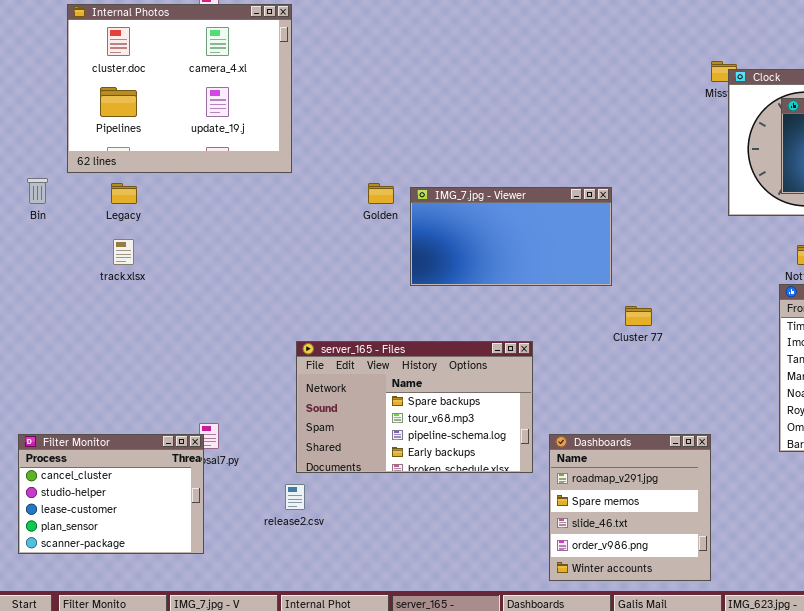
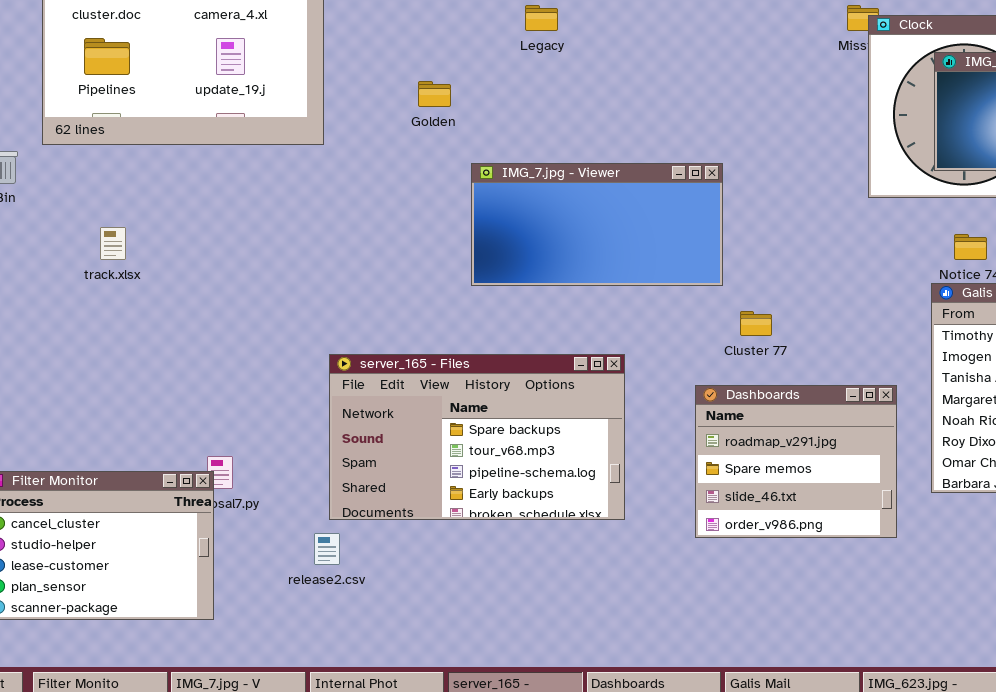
Legacy: [111,183,137,204] -> [525,5,558,31], moved
Golden: [368,183,394,204] -> [418,81,451,107], moved
Dashboards: [549,434,711,581] -> [695,385,897,538], moved, resized

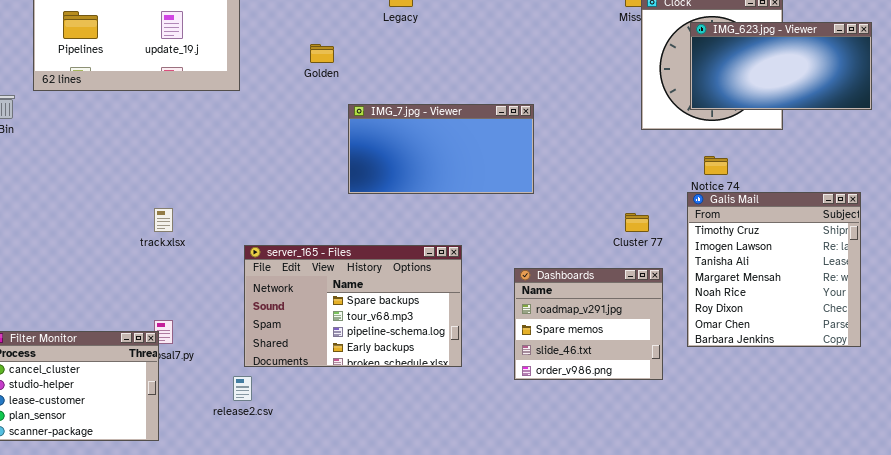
track.xlsx: [100,227,126,260] -> [154,208,173,232], moved
Cluster 77: [740,311,772,336] -> [625,213,649,232], moved

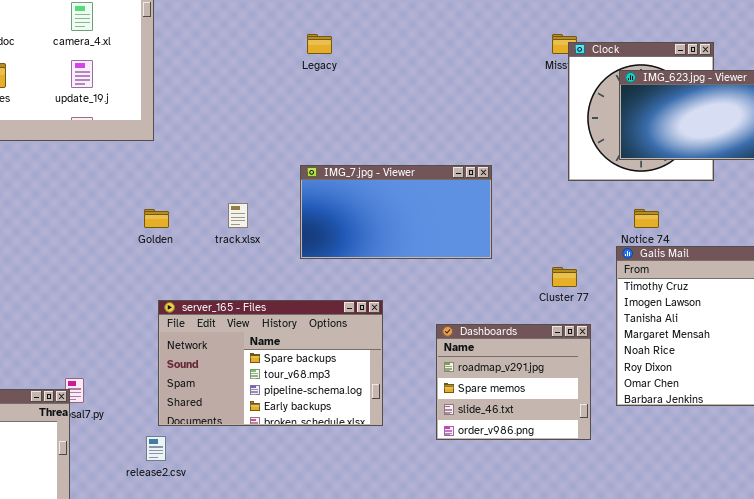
Golden: [310,44,334,63] -> [144,209,169,228], moved
IMG_7.jpg - Viewer: [348,104,534,194] -> [300,165,492,259], moved
track.xlsx: [154,208,173,232] -> [228,203,248,228], moved

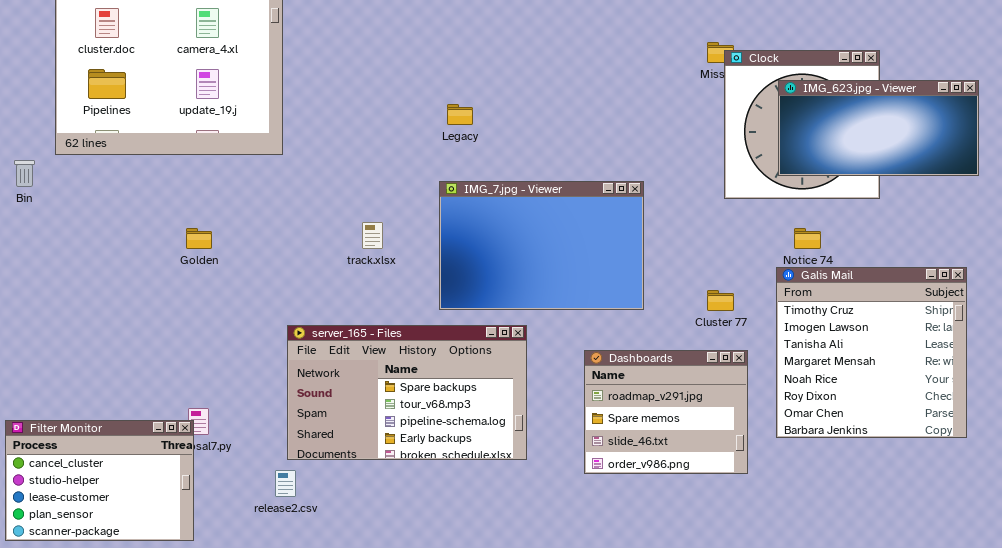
Legacy: [307,34,332,54] -> [447,104,473,125], moved
IMG_7.jpg - Viewer: [300,165,492,259] -> [439,181,644,310], resized
Golden: [144,209,169,228] -> [186,228,212,249], moved

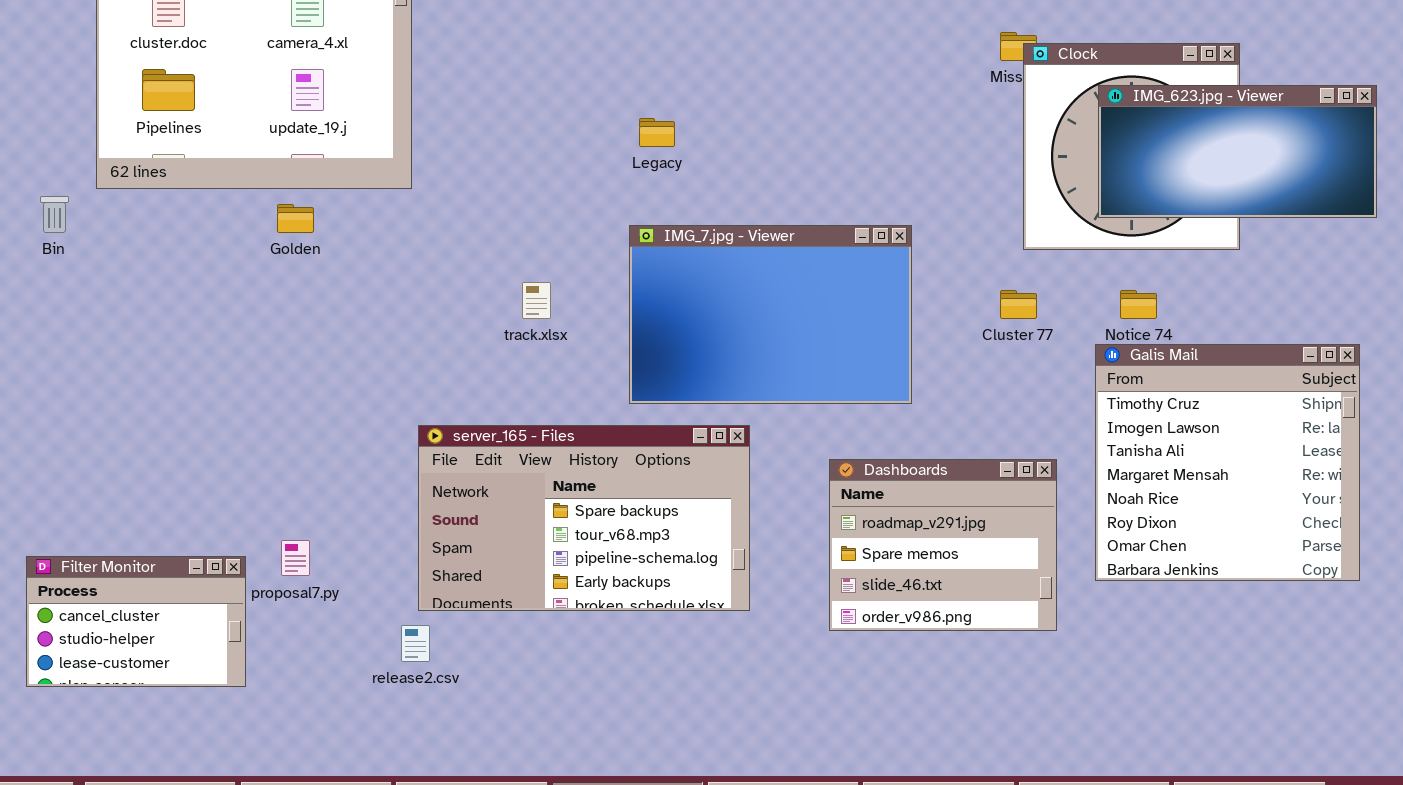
Golden: [186,228,212,249] -> [277,204,314,233], moved
Cluster 77: [707,290,734,311] -> [1000,290,1037,319], moved
Filter Monitor: [5,420,194,541] -> [26,556,246,687], resized

